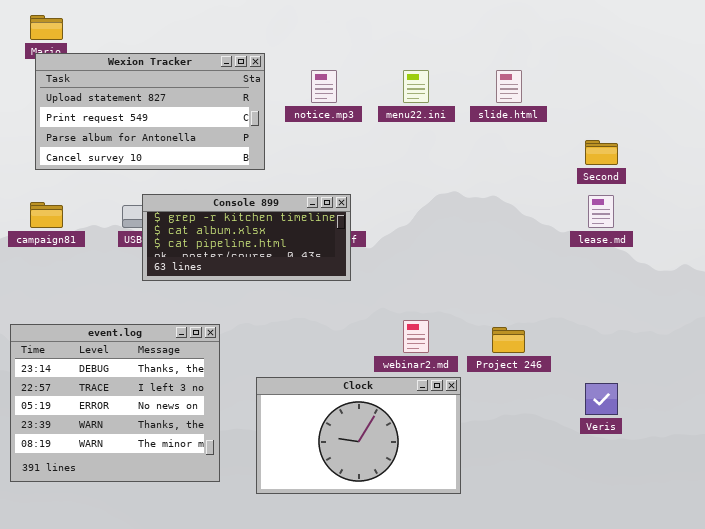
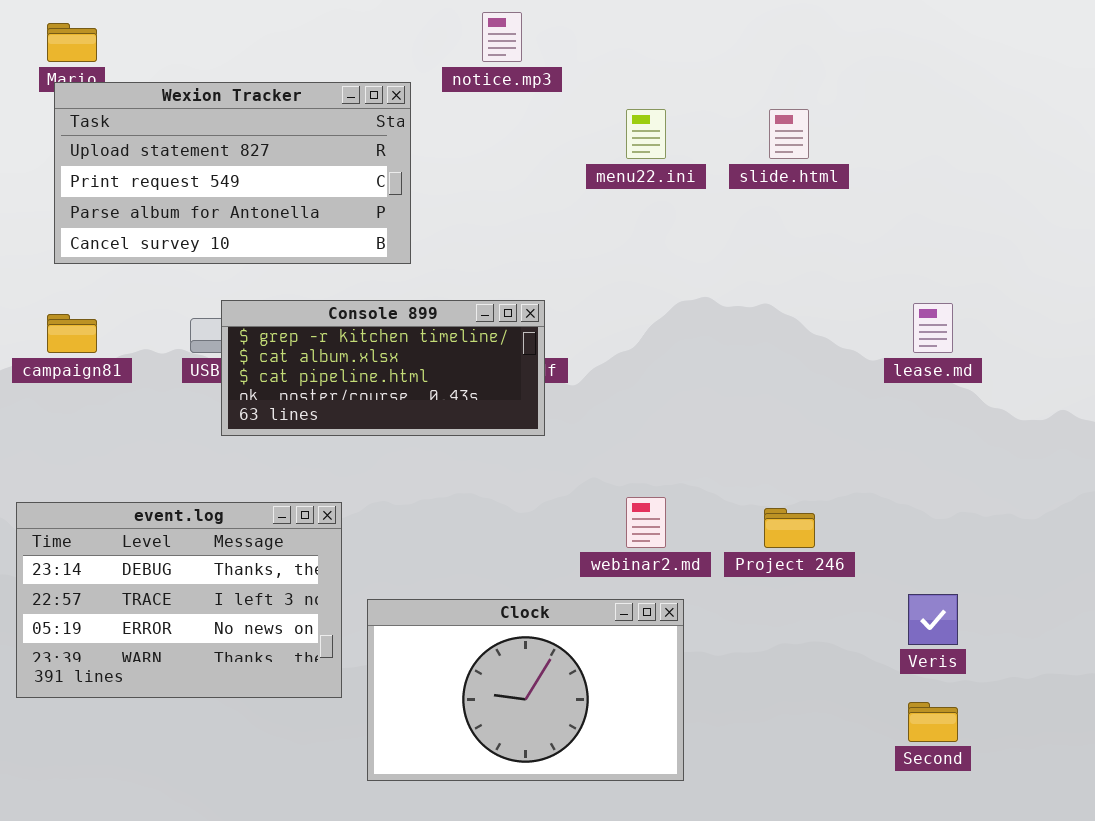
notice.mp3: [311,70,337,103] -> [482,12,522,62], moved
Second: [585,140,618,165] -> [908,702,958,742], moved
event.log: [10,324,220,482] -> [16,502,342,698], resized
Clock: [256,377,461,494] -> [367,599,684,781], moved

